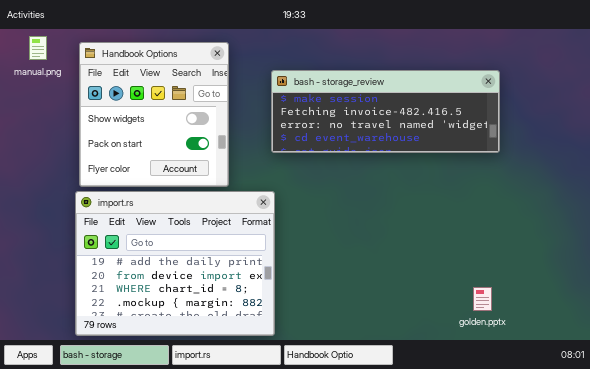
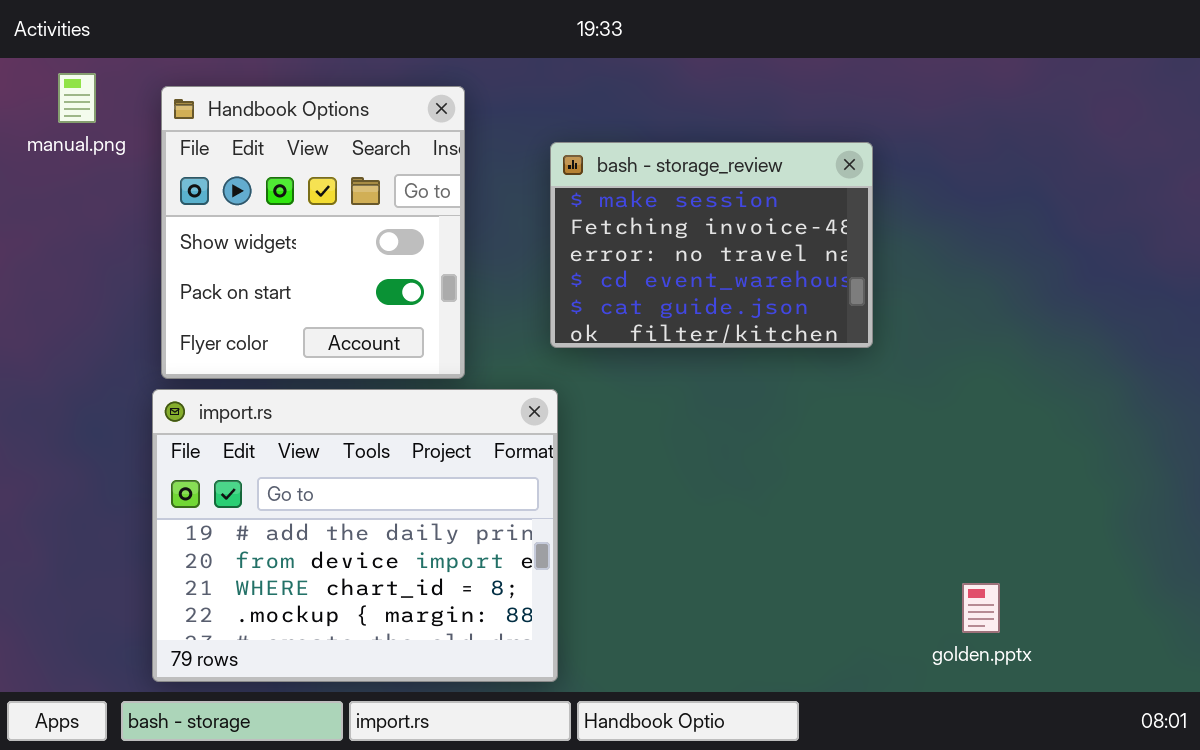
bash - storage_review: [271,70,500,153] -> [550,142,873,348], resized

